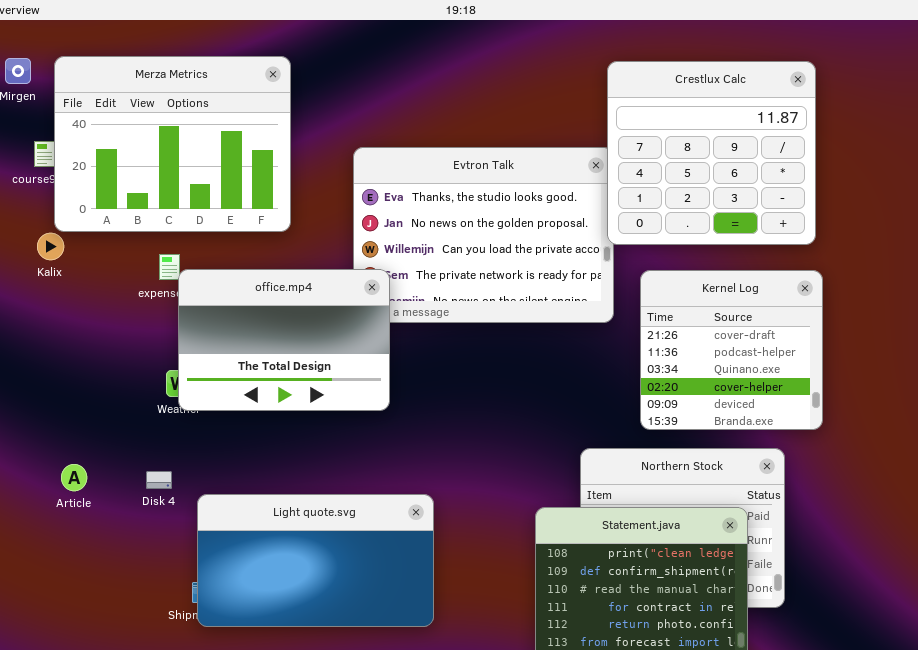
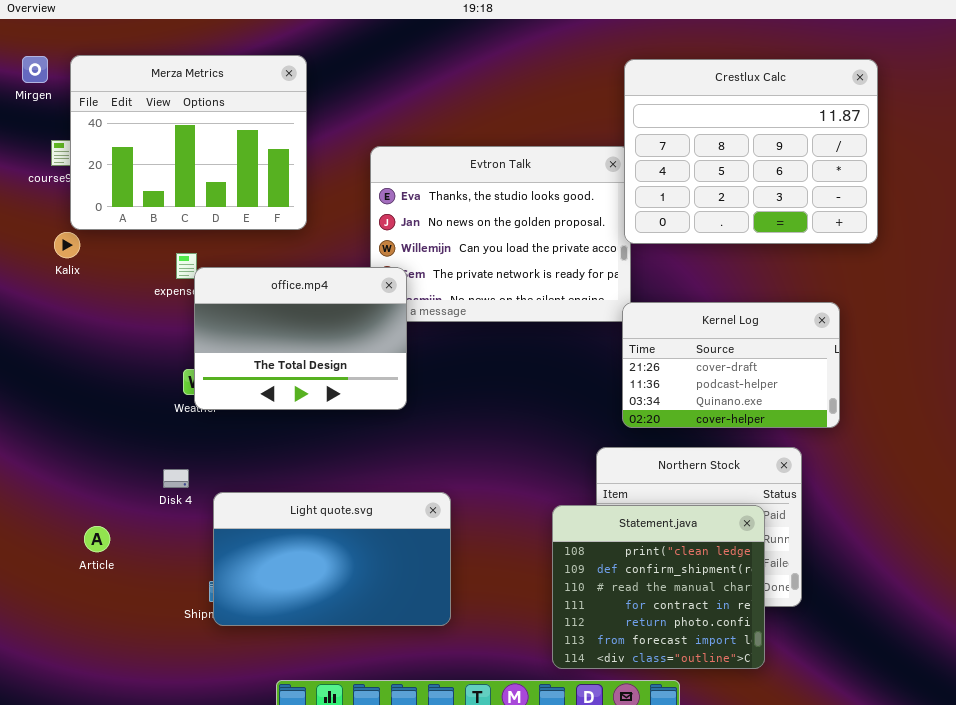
Crestlux Calc: [607,61,816,245] -> [624,59,878,244], resized
Kernel Log: [640,270,823,430] -> [622,302,840,428], resized
Article: [61,464,87,491] -> [84,526,110,552], moved

